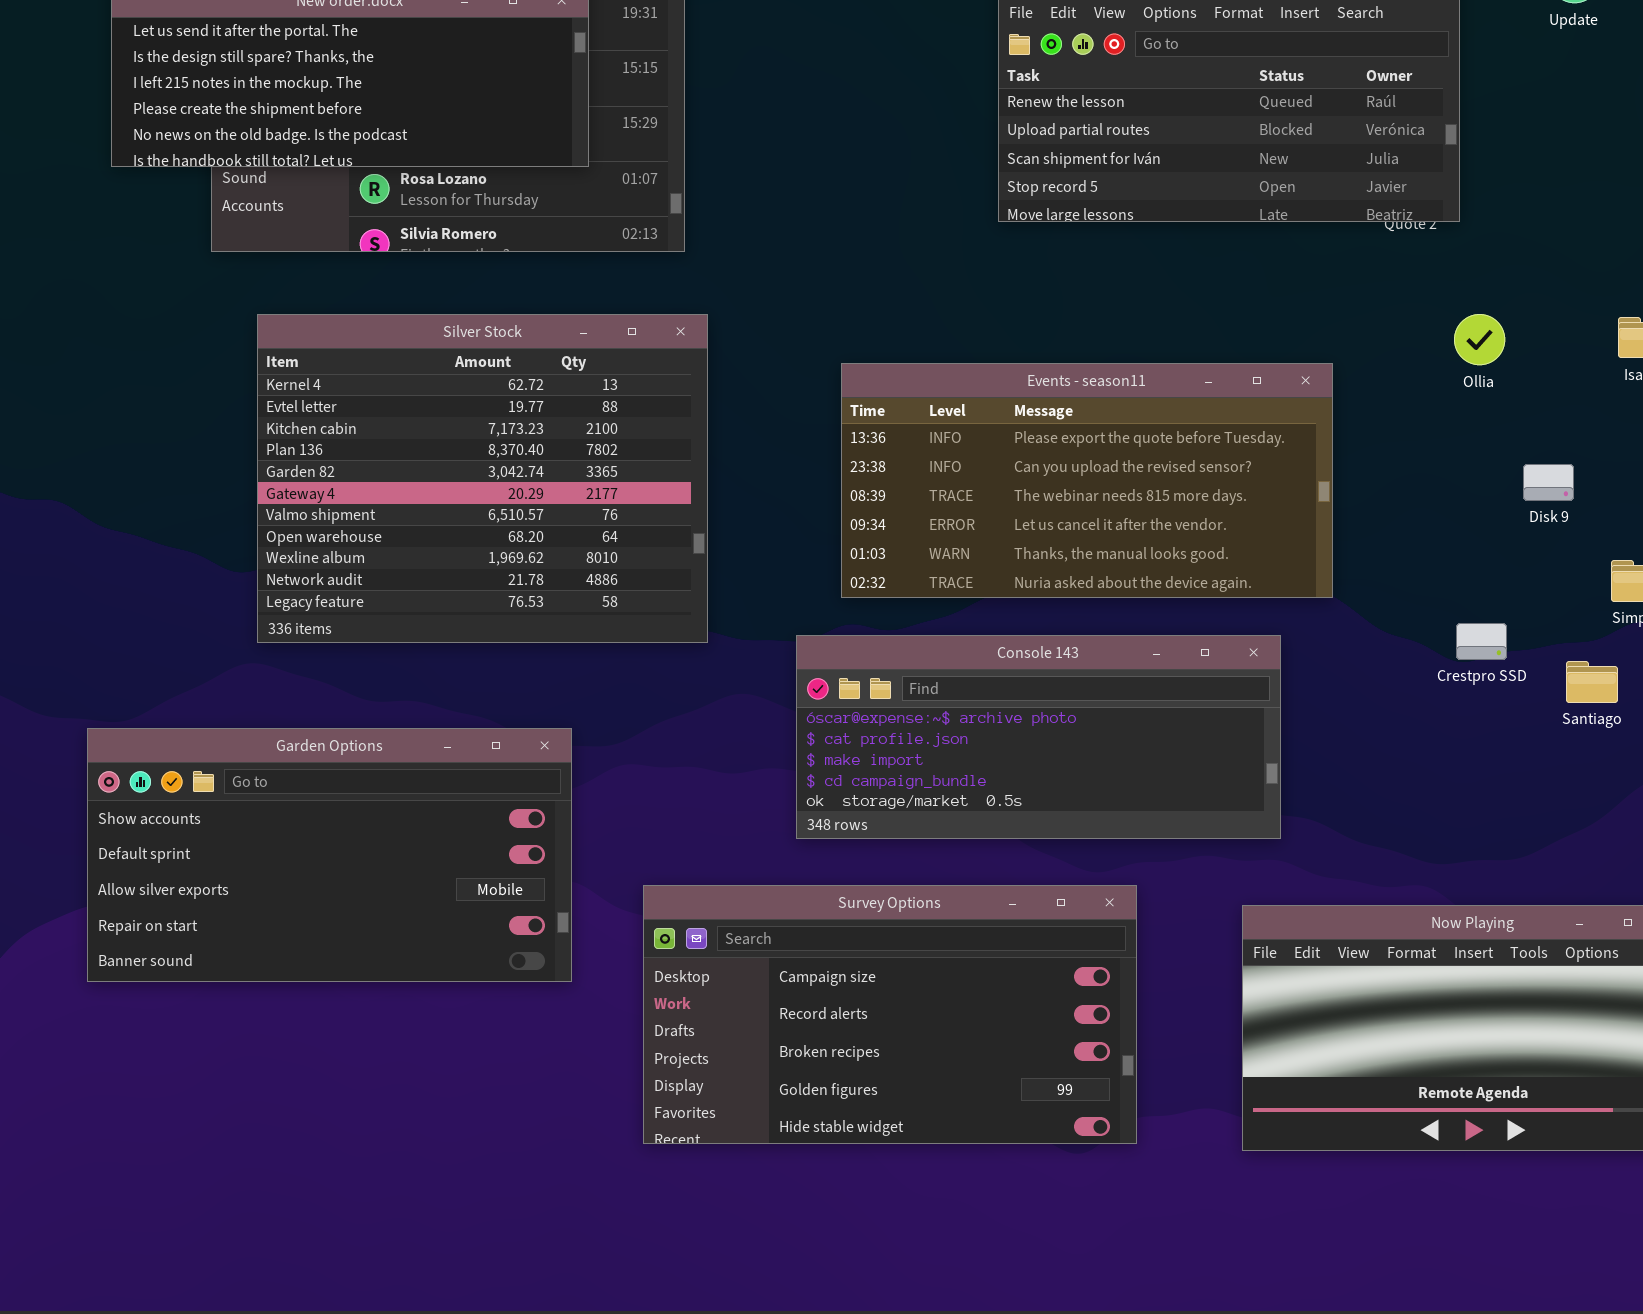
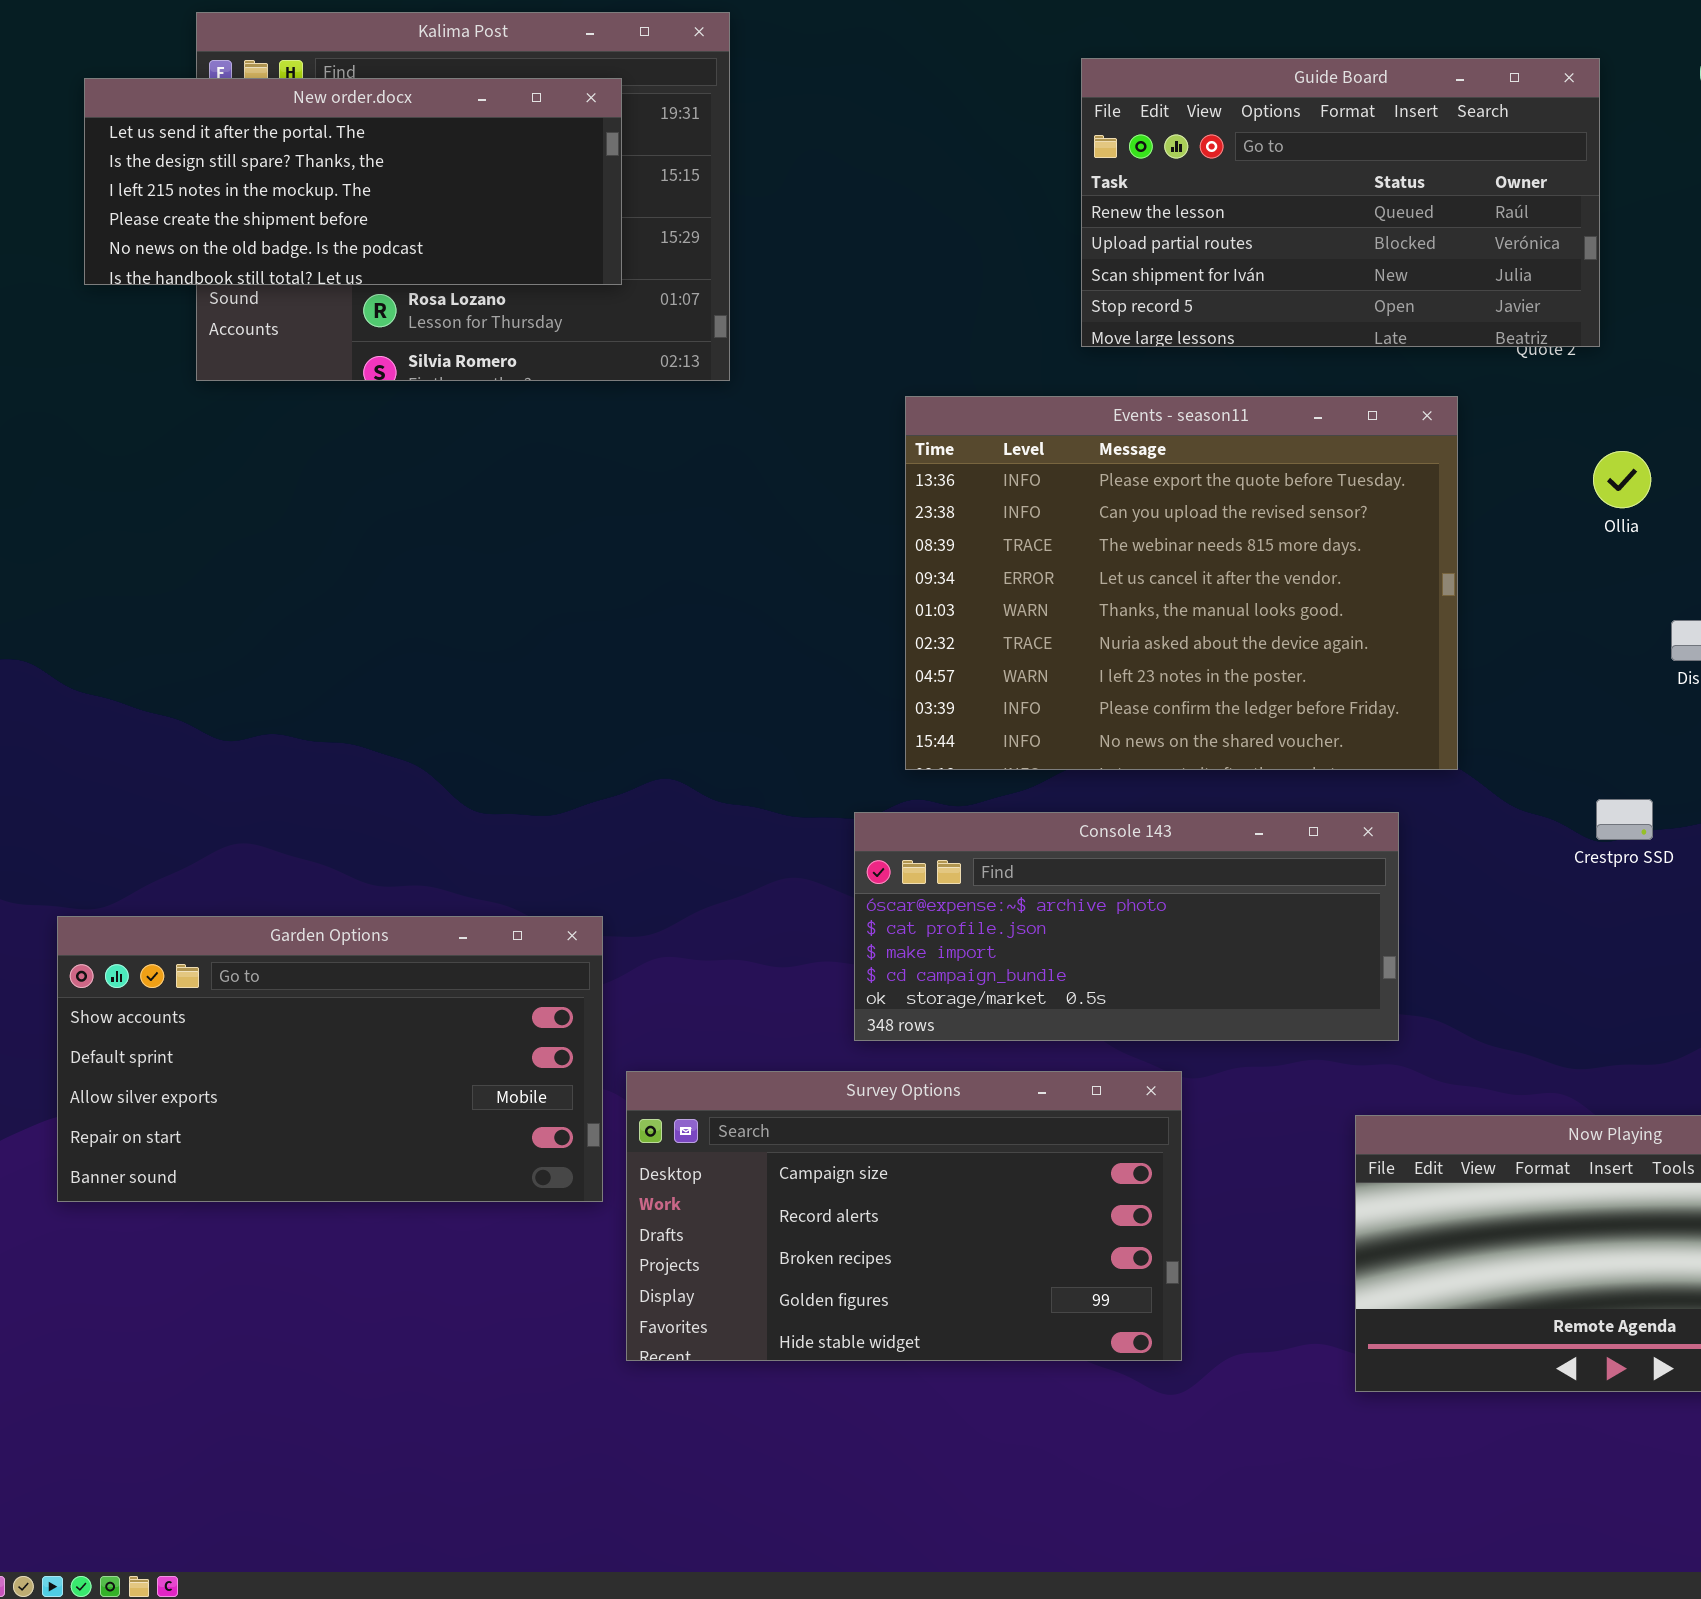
Silver Stock: [257,314,708,643] -> none, closed
Events - season11: [841,363,1333,598] -> [905,396,1458,770], resized
Survey Options: [643,885,1137,1144] -> [626,1071,1182,1361], moved

